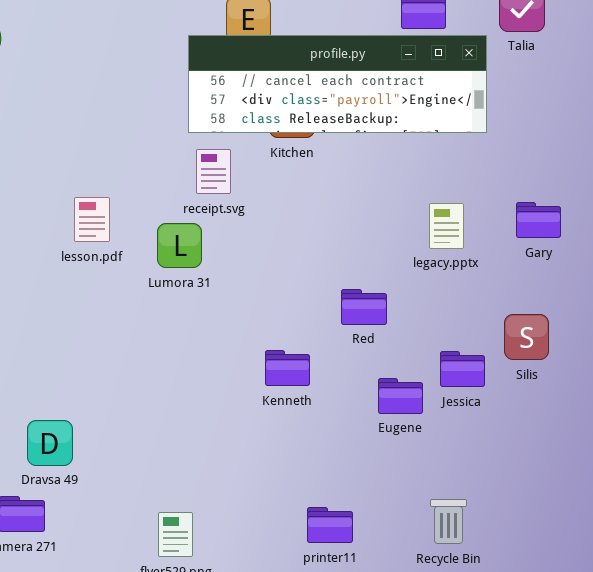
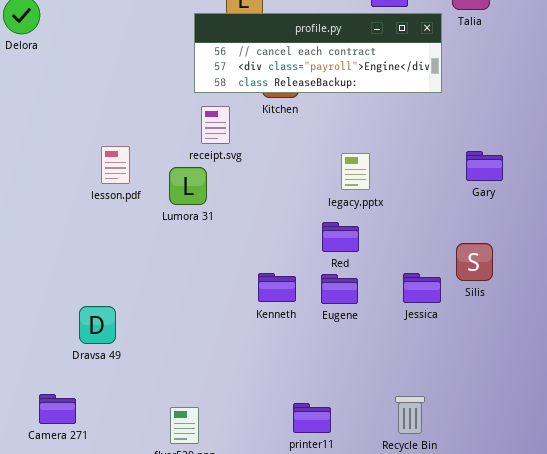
legacy.pptx: [429,203,464,249] -> [341,153,370,190], moved
Eugene: [378,378,423,414] -> [321,274,358,304], moved
Dravsa 49: [27,420,73,466] -> [79,306,116,344], moved

